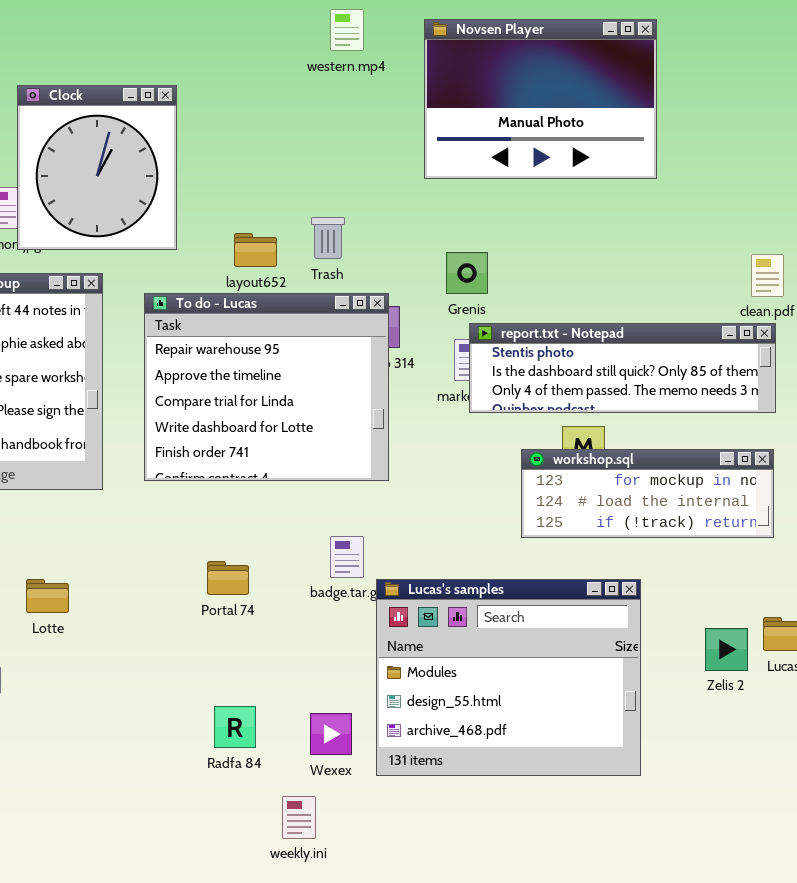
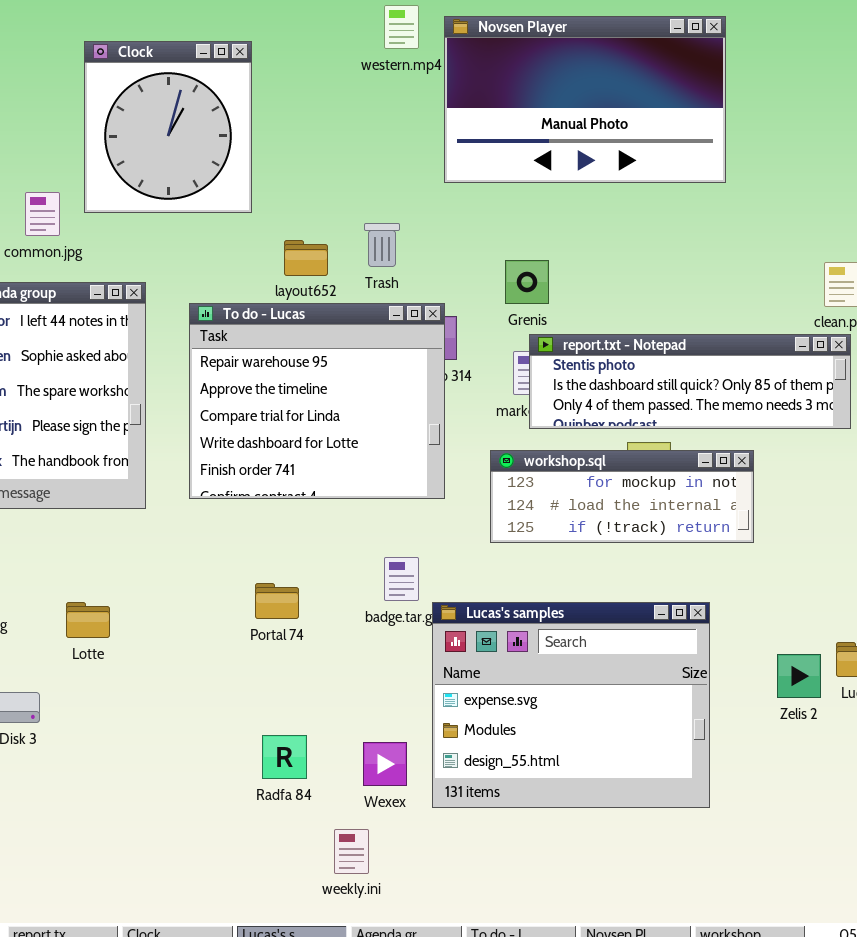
Novsen Player: [424,19,657,179] -> [444,16,726,183], resized
Clock: [17,85,177,250] -> [84,41,252,213], moved
workshop.sql: [521,449,774,538] -> [490,450,754,543], moved
Lucas's samples: [376,579,641,776] -> [432,602,710,808], scrolled up 1 row

